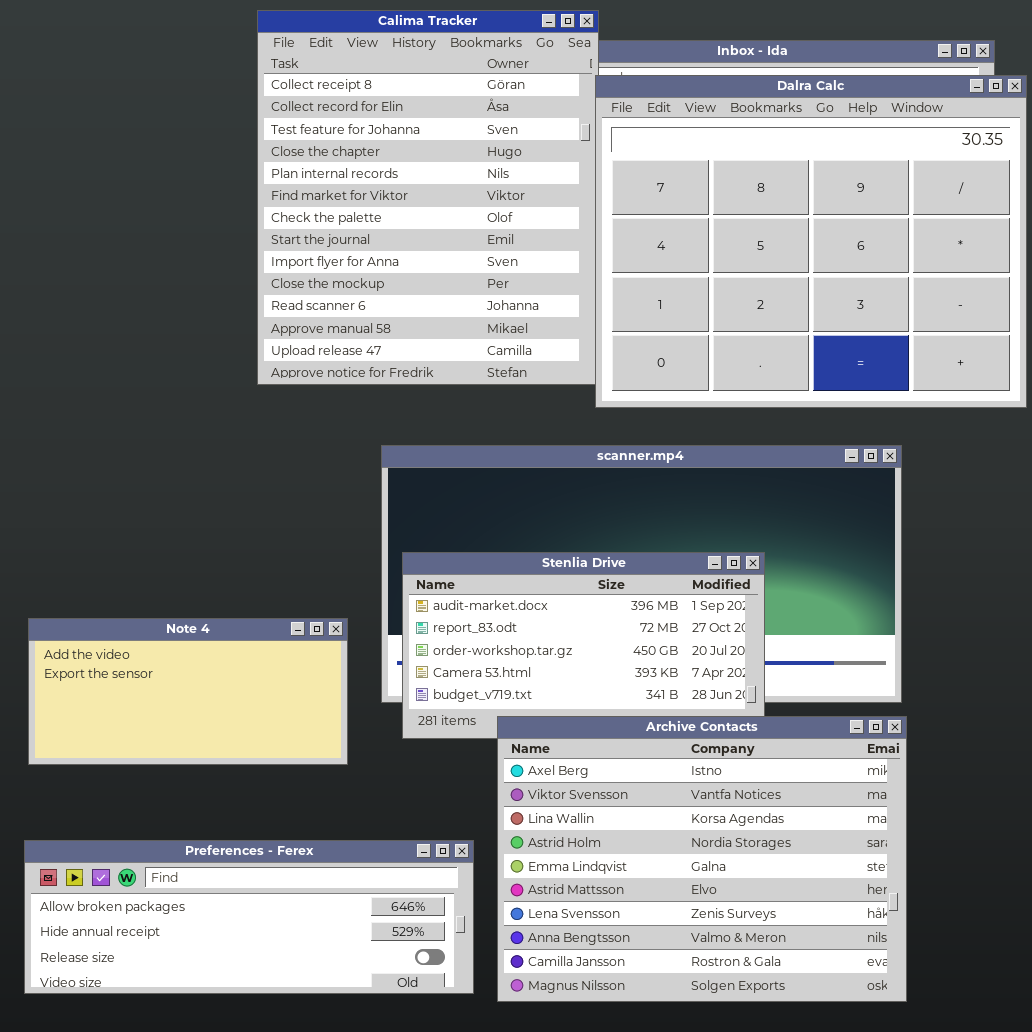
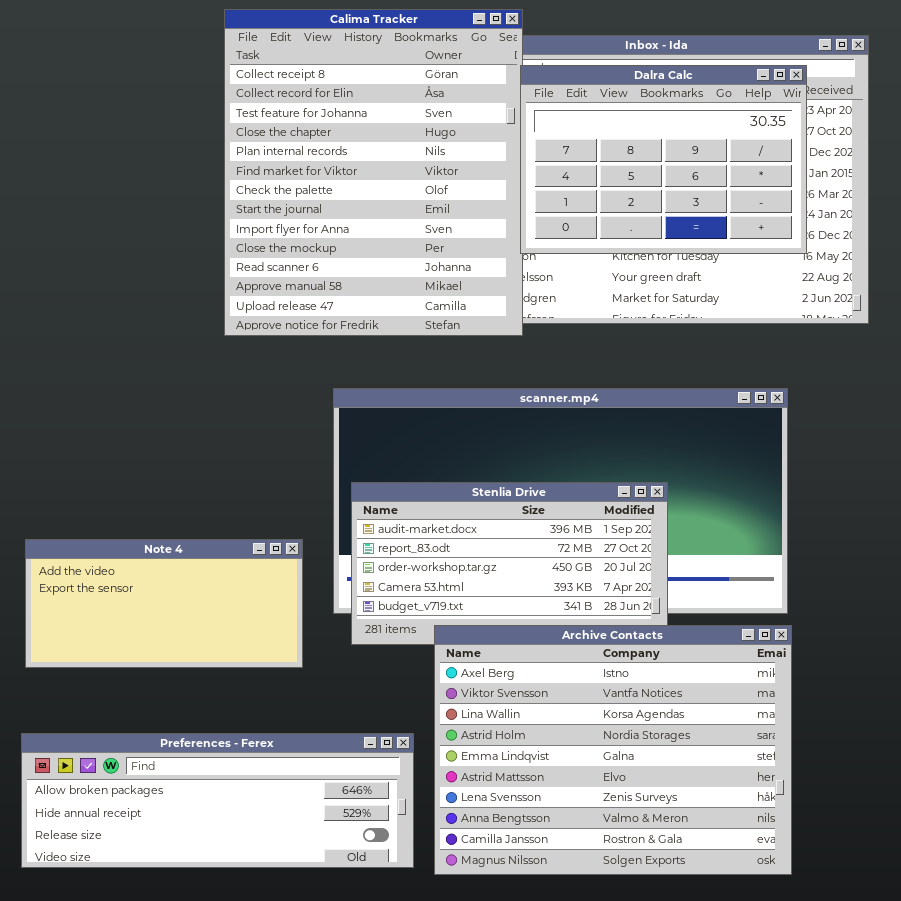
Dalra Calc: [595,75,1027,408] -> [520,65,807,254], resized

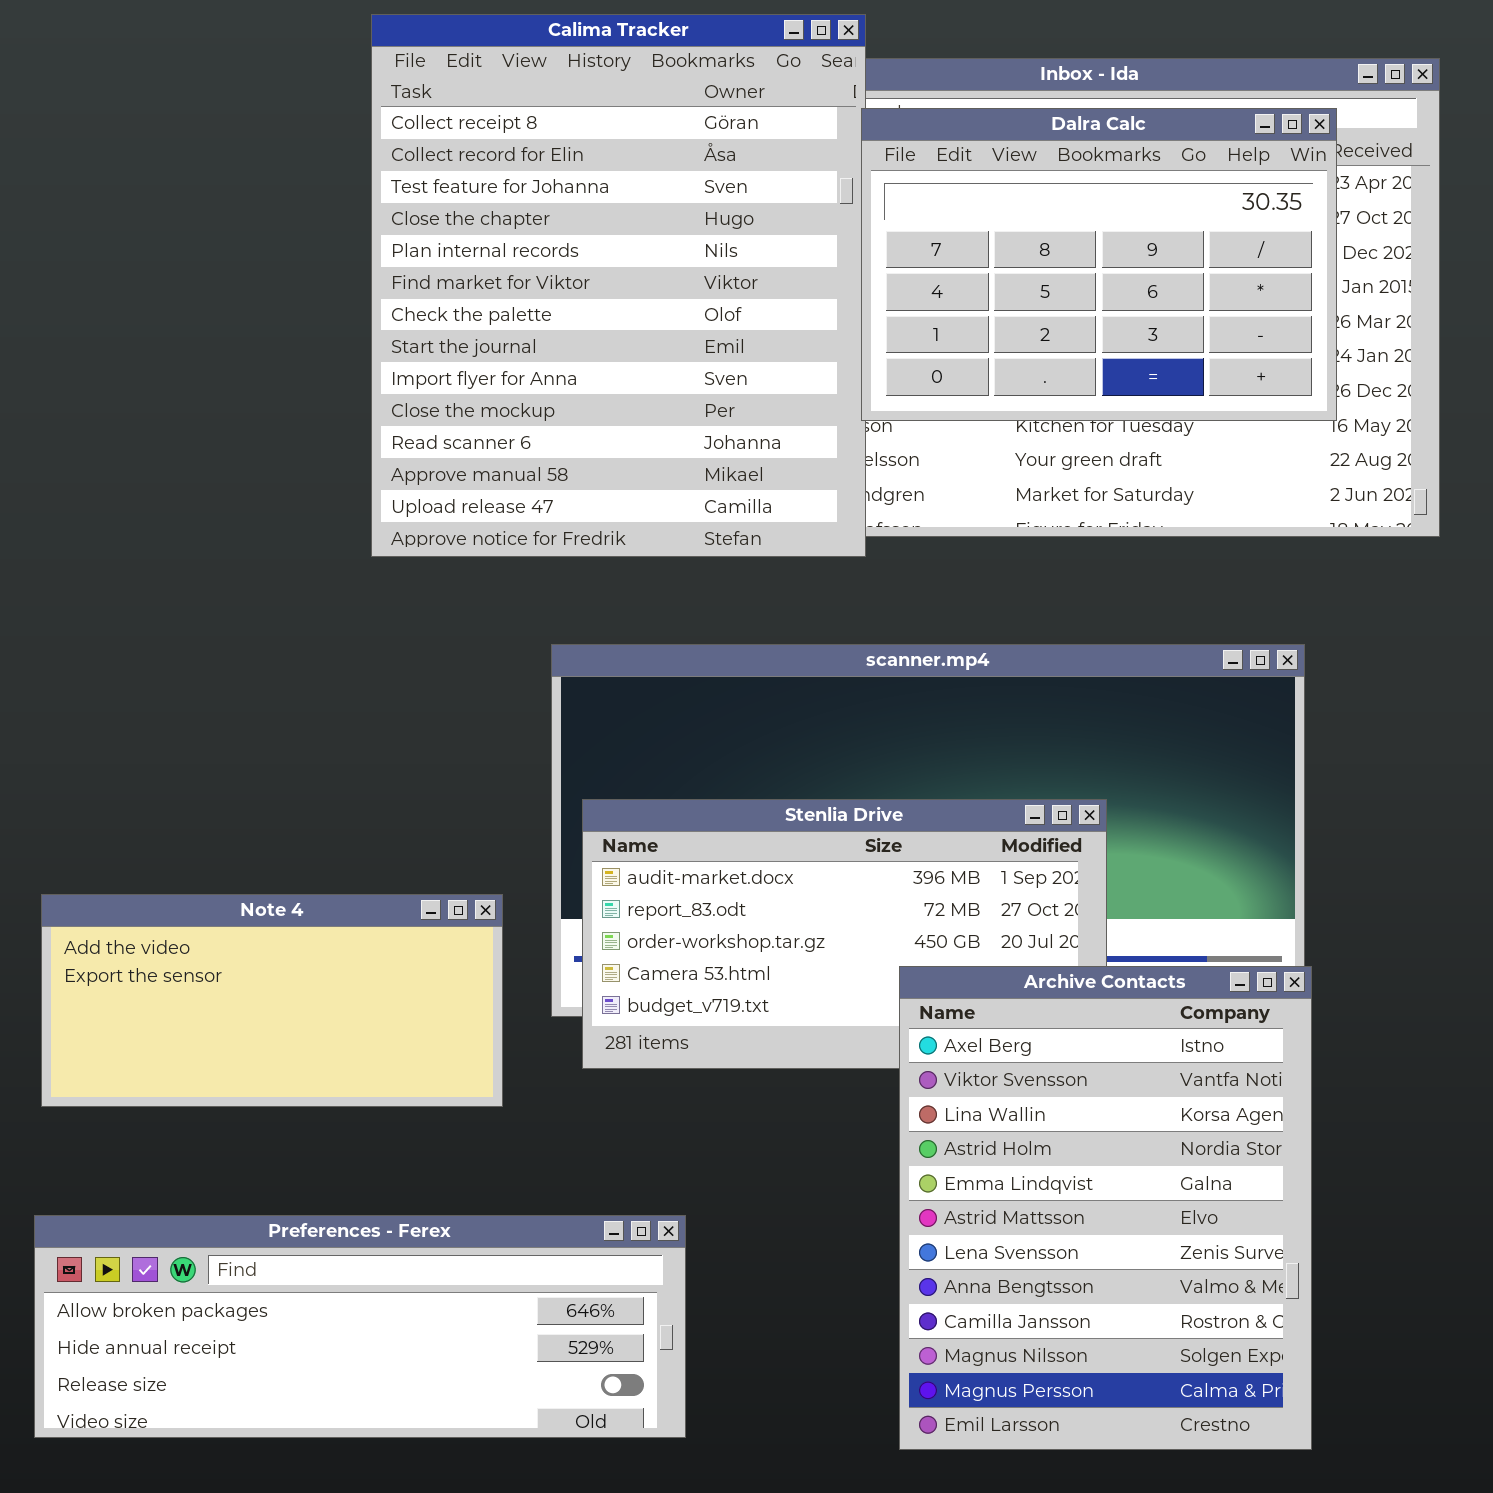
Archive Contacts: [434,625,792,875] -> [899,966,1312,1450], resized

